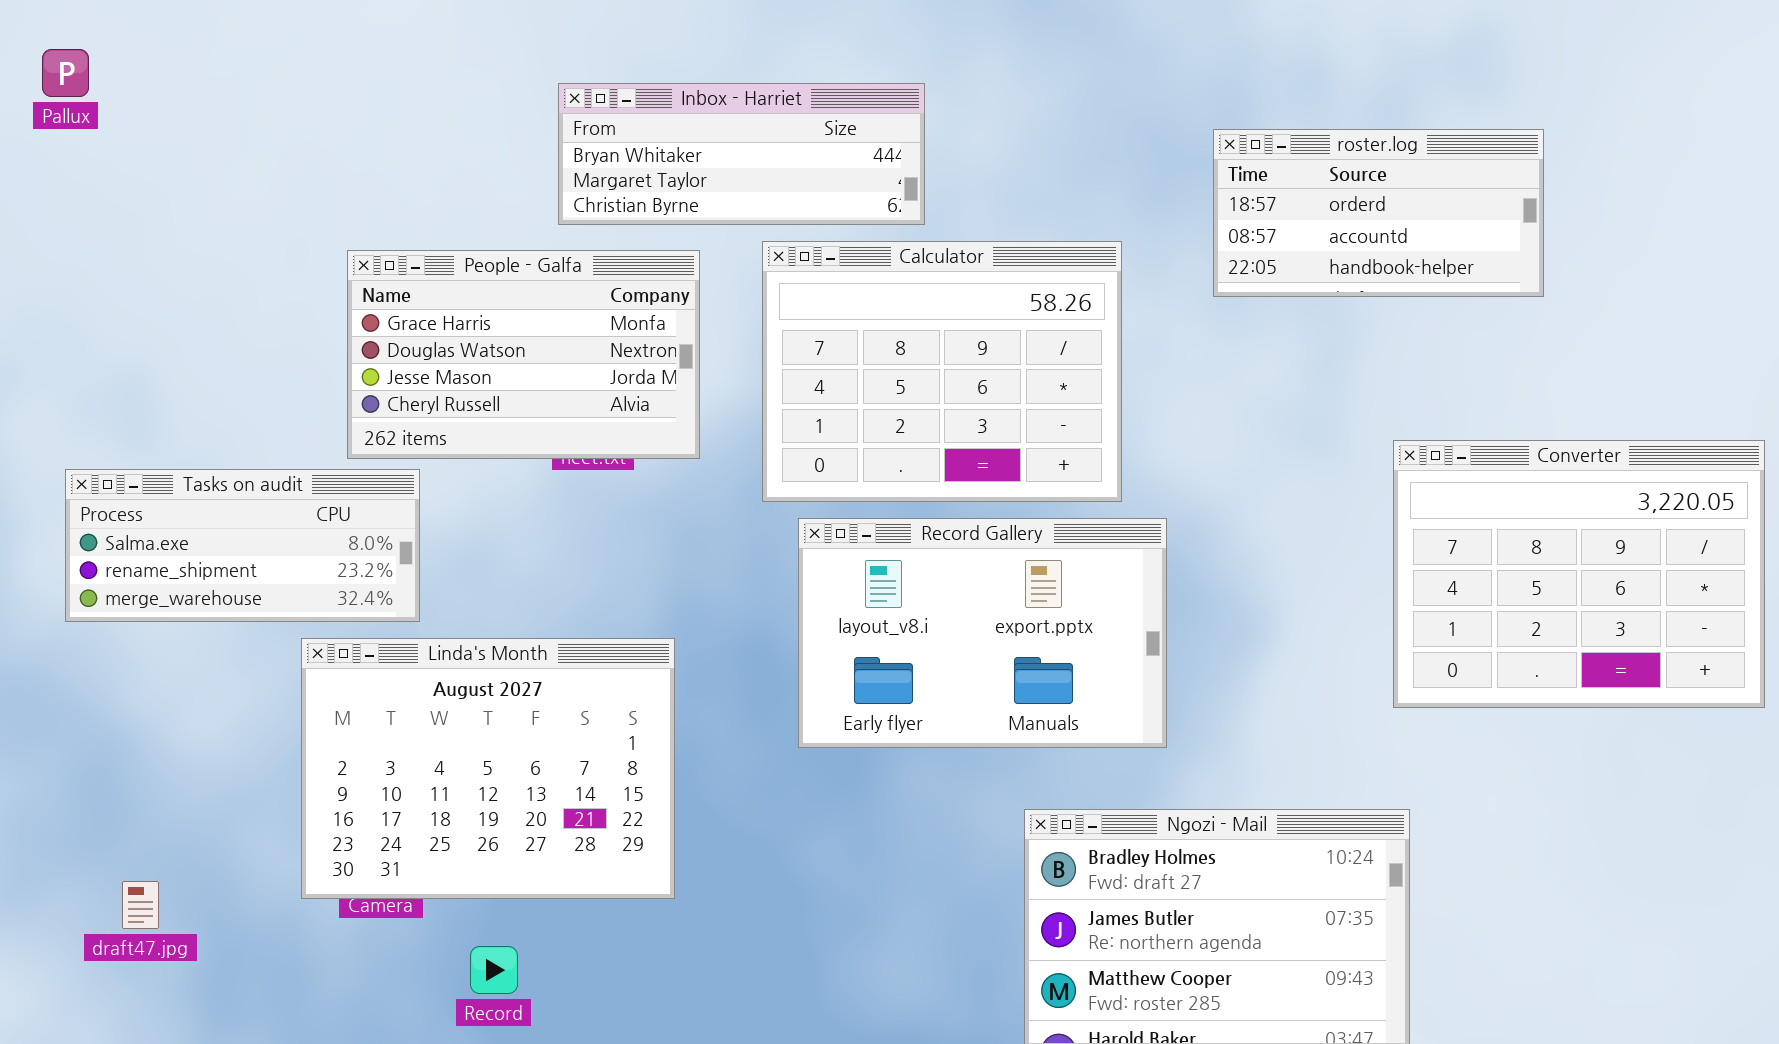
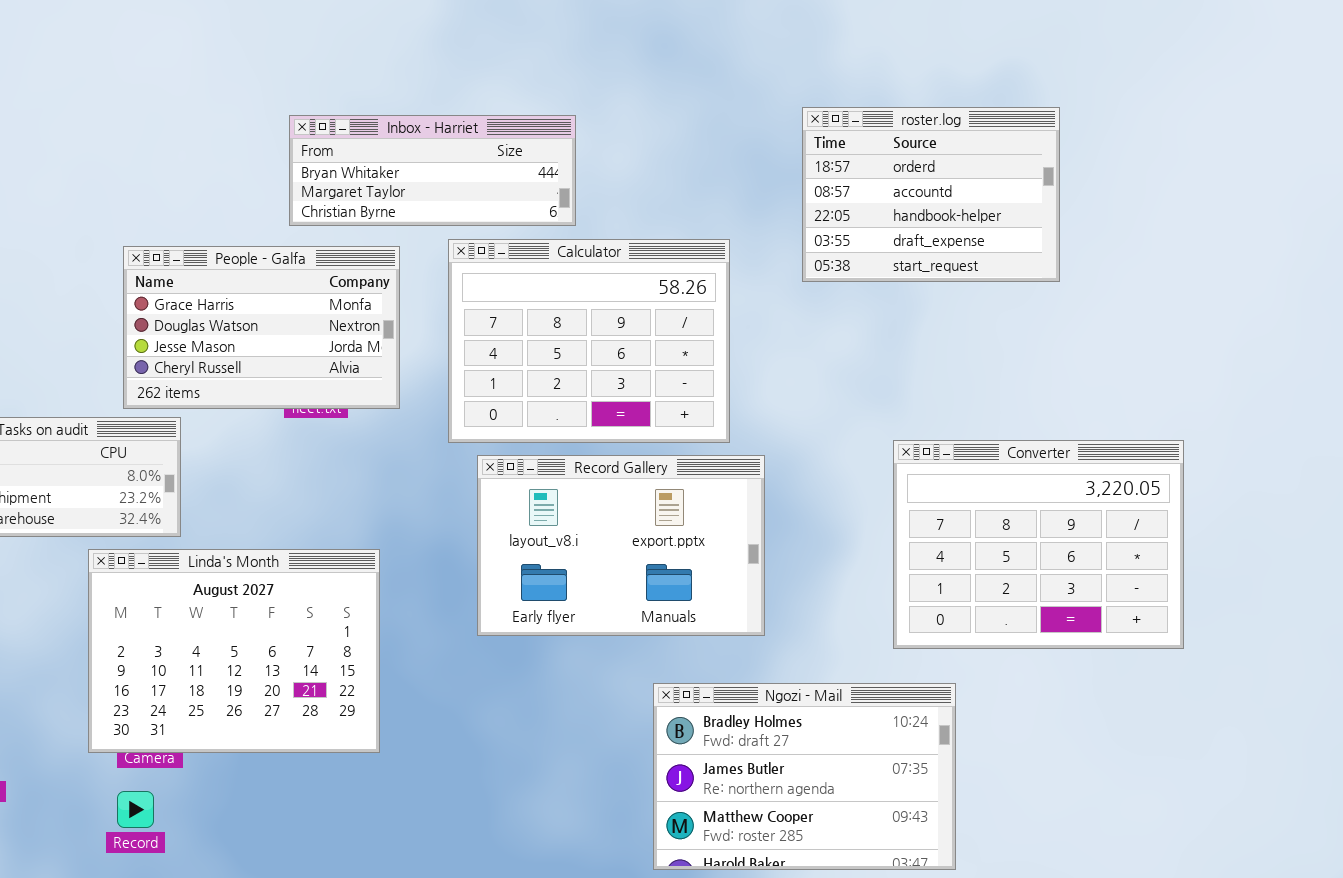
roster.log: [1213,129,1544,297] -> [802,107,1060,282], resized
Converter: [1393,440,1765,708] -> [893,440,1184,649], moved
Record: [470,946,518,994] -> [117,791,154,828], moved

